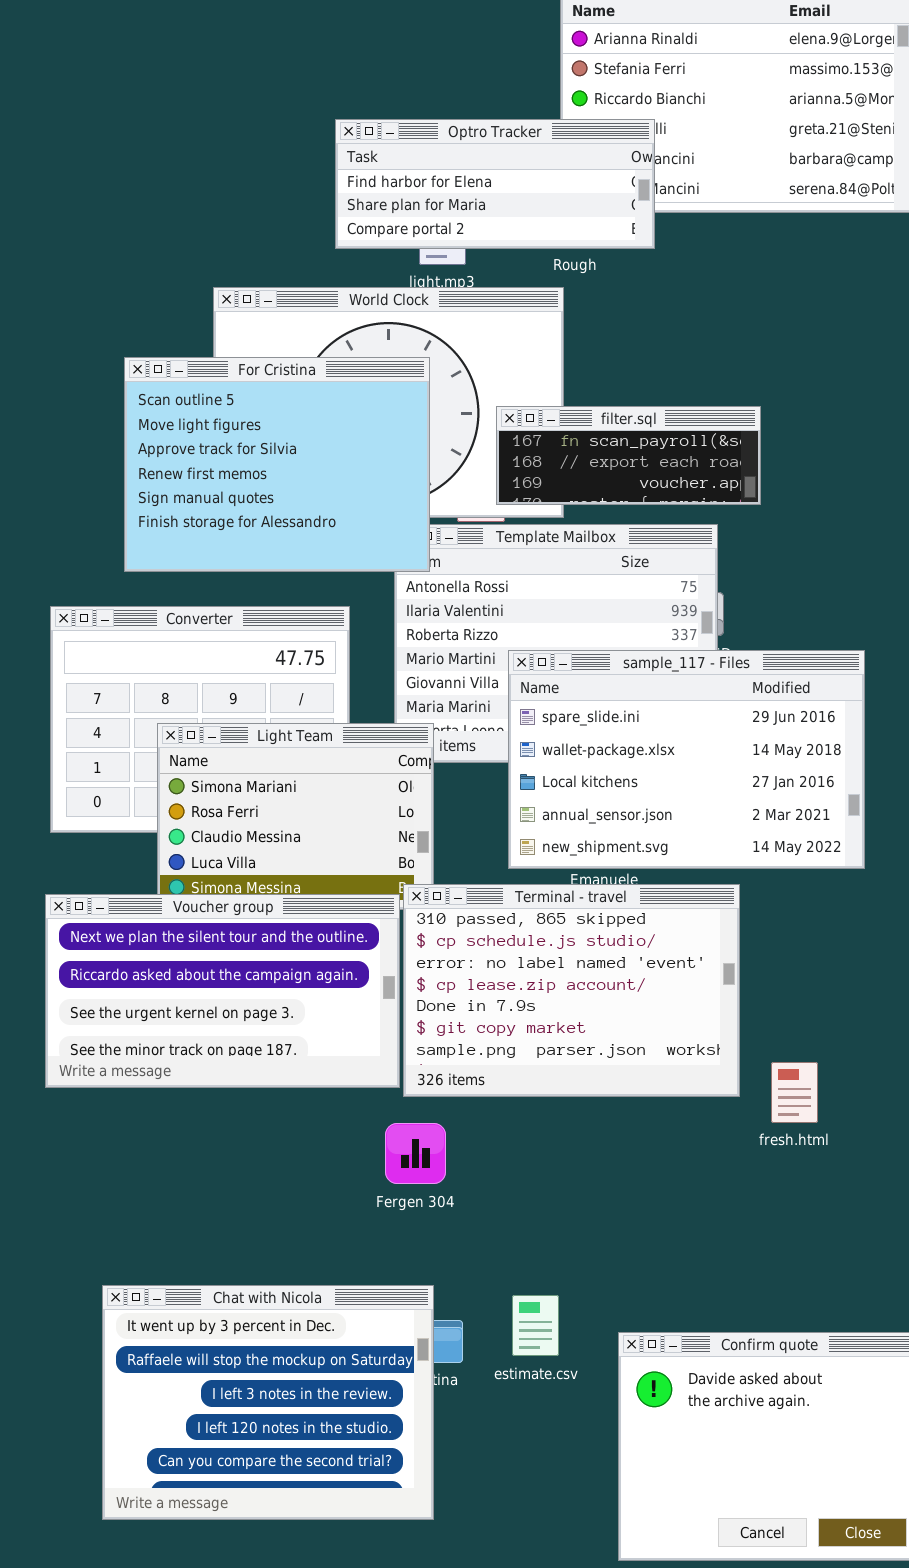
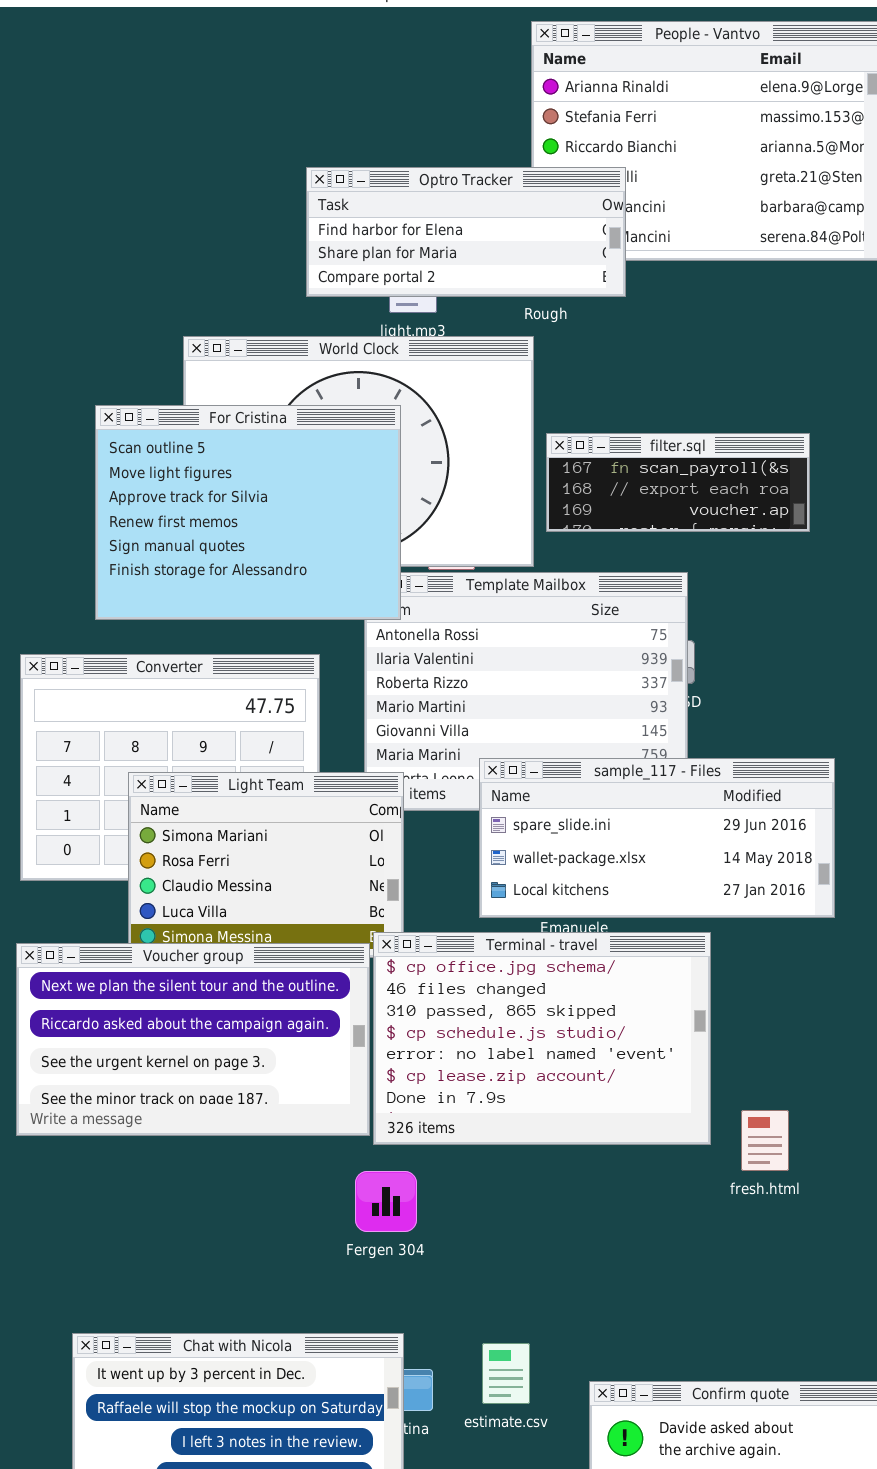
filter.sql: [496,406,761,505] -> [546,433,810,532], moved
sample_117 - Files: [508,650,865,869] -> [479,758,835,918], resized
Terminal - travel: [403,884,740,1097] -> [373,932,711,1145], scrolled up 2 rows

